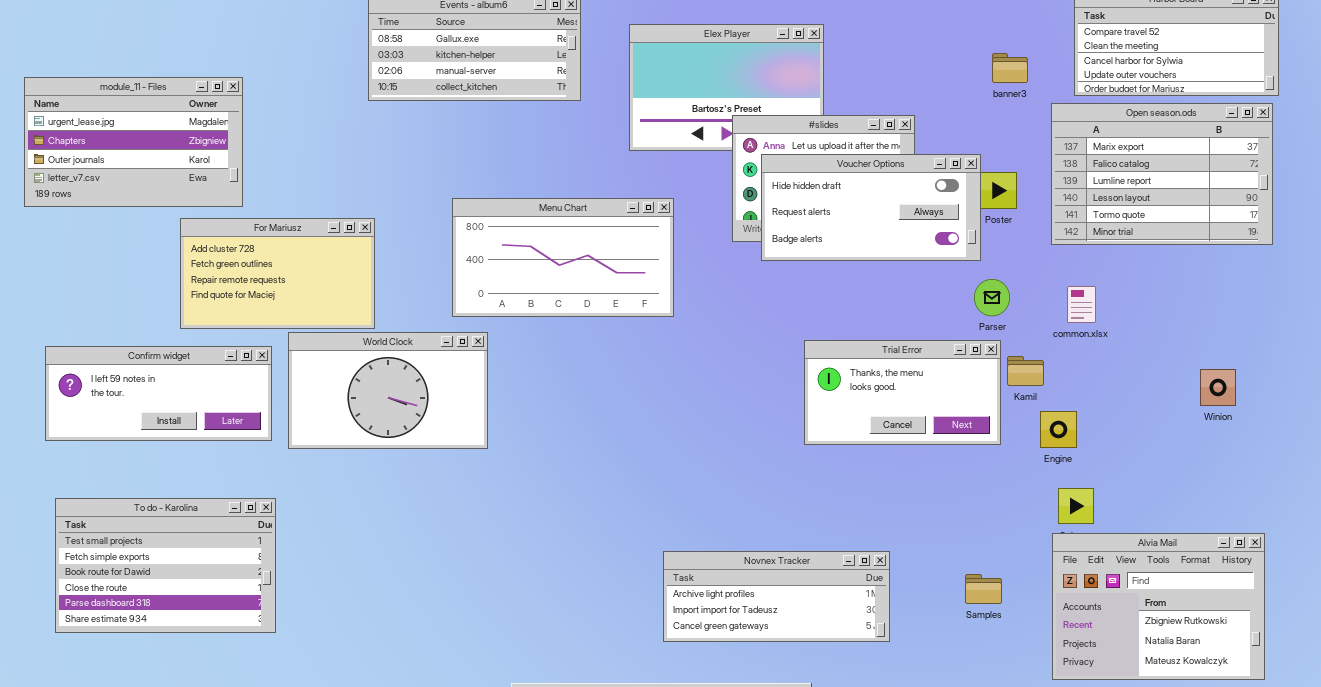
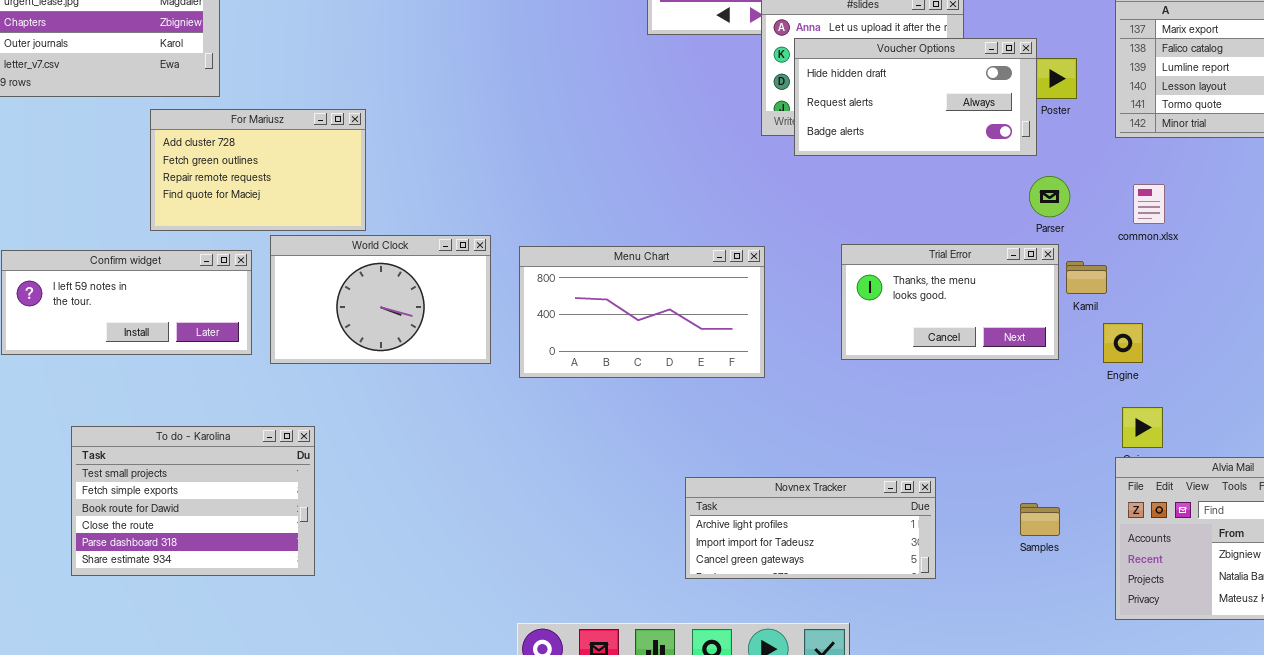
Menu Chart: [452,198,674,317] -> [519,246,765,378], moved
To do - Karolina: [55,498,276,633] -> [71,426,315,576], moved

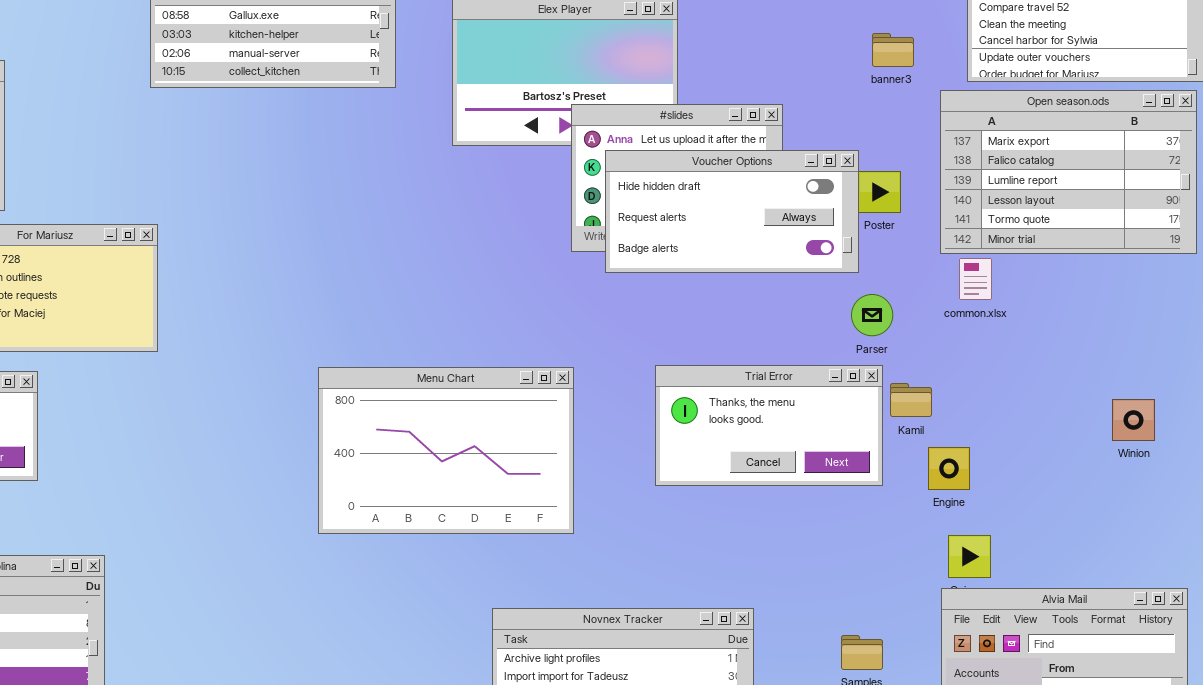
common.xlsx: [1133,184,1165,224] -> [959,258,992,300], moved
World Clock: [270,235,491,364] -> none, closed
Menu Chart: [519,246,765,378] -> [318,367,574,534], resized

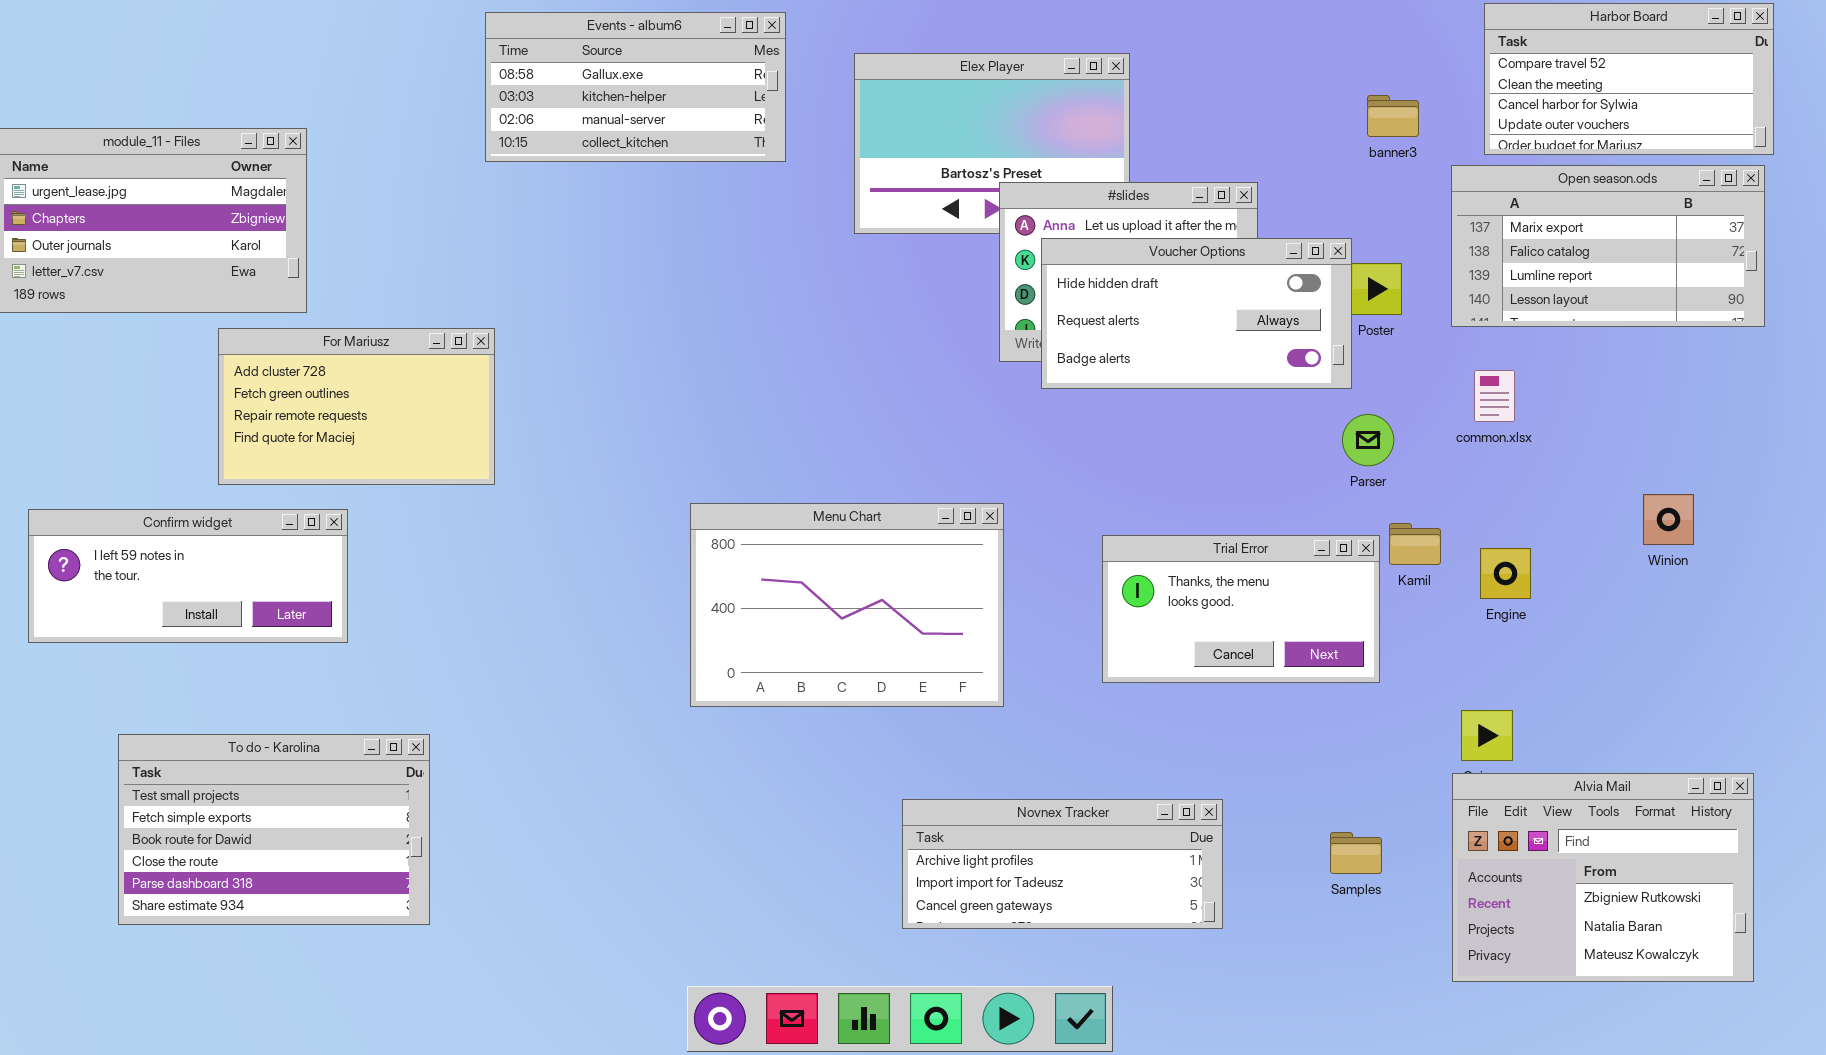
Open season.ods: [940,90,1197,254] -> [1451,165,1765,327], resized
Trial Error: [655,365,883,486] -> [1102,535,1380,683], moved
Winion: [1112,399,1155,441] -> [1643,494,1694,545], moved
Engine: [928,447,970,490] -> [1480,548,1531,599], moved

